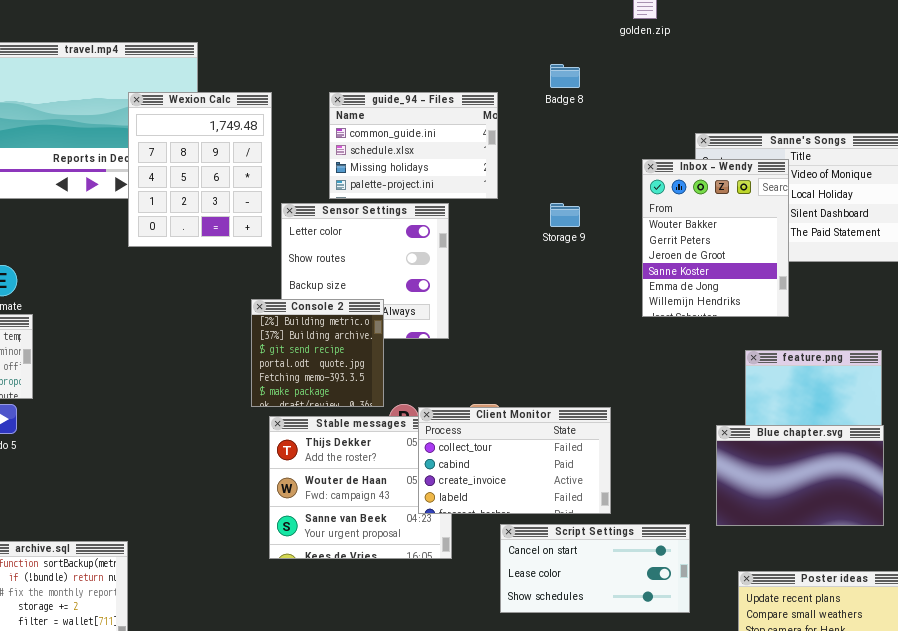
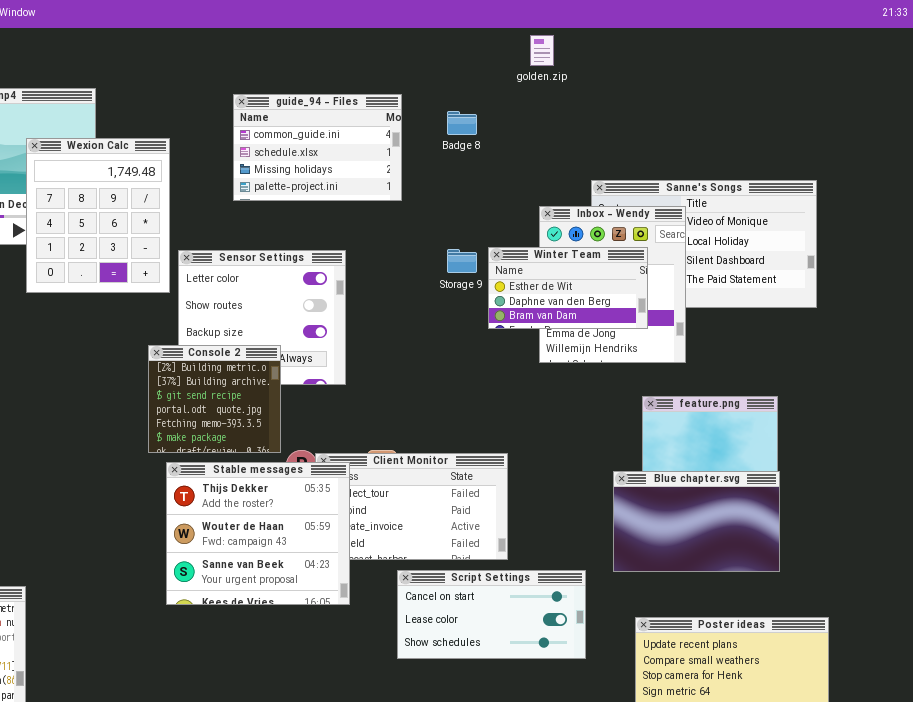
guide_94 - Files: [329,92,498,199] -> [233,94,402,201], moved
Winter Team: none -> [488,247,648,329], opened
Stable messages: [269,416,452,559] -> [166,462,350,605], raised

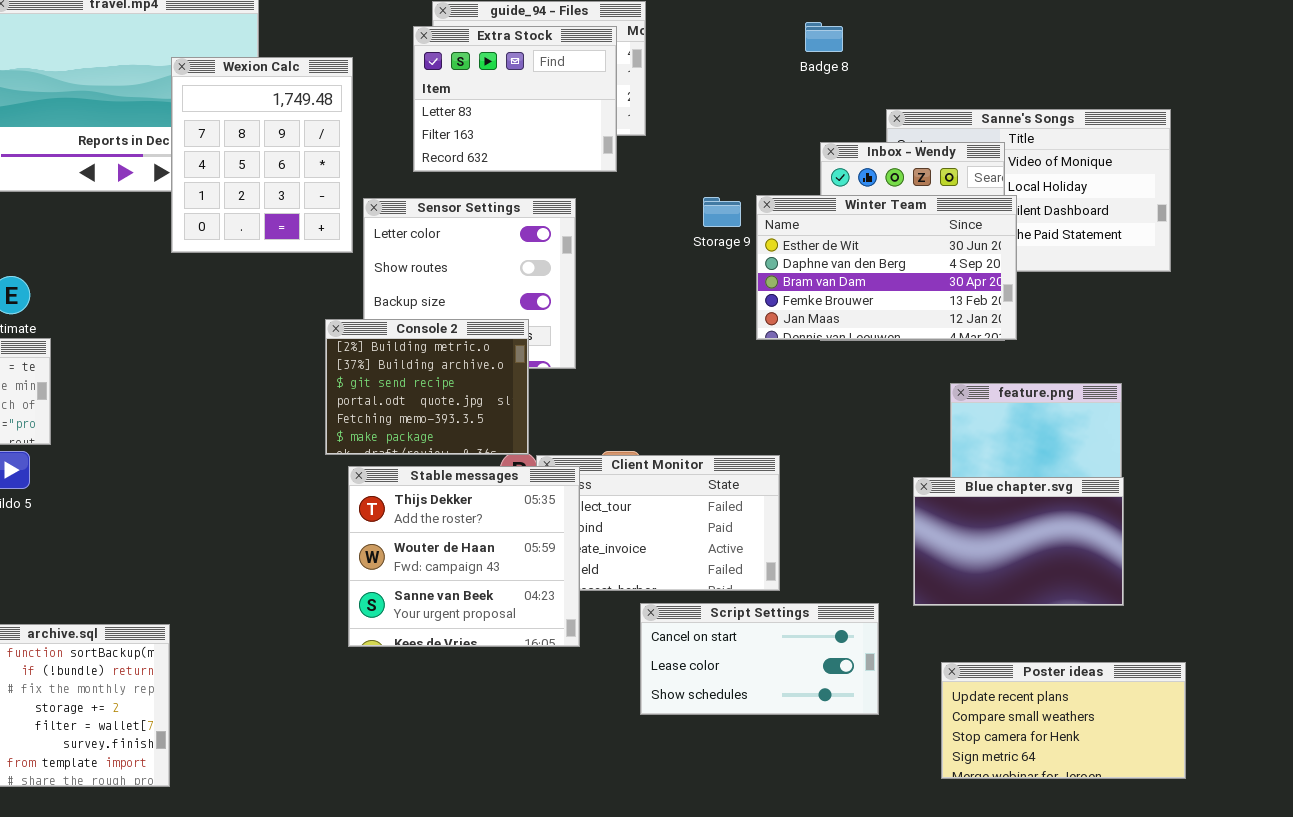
Badge 8: [447,111,477,135] -> [805,22,843,52], moved
Extra Stock: none -> [413,26,617,172], opened
Winter Team: [488,247,648,329] -> [756,195,1017,340], resized
Console 2: [148,345,281,453] -> [325,319,529,455], resized

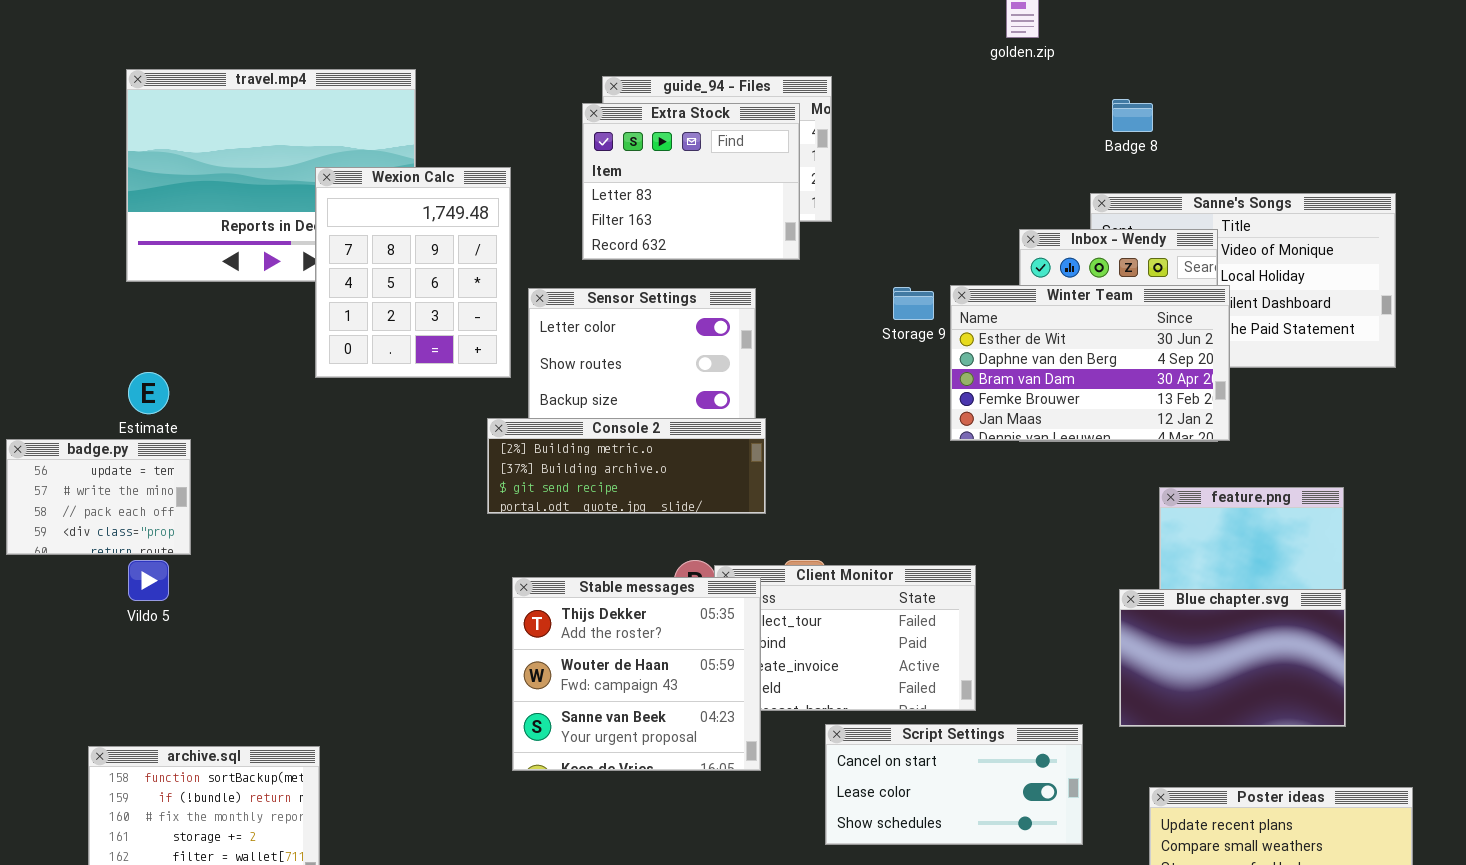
Badge 8: [805,22,843,52] -> [1112,99,1153,132], moved
Wexion Calc: [171,57,353,253] -> [315,167,511,378], moved
Console 2: [325,319,529,455] -> [487,418,766,514], resized

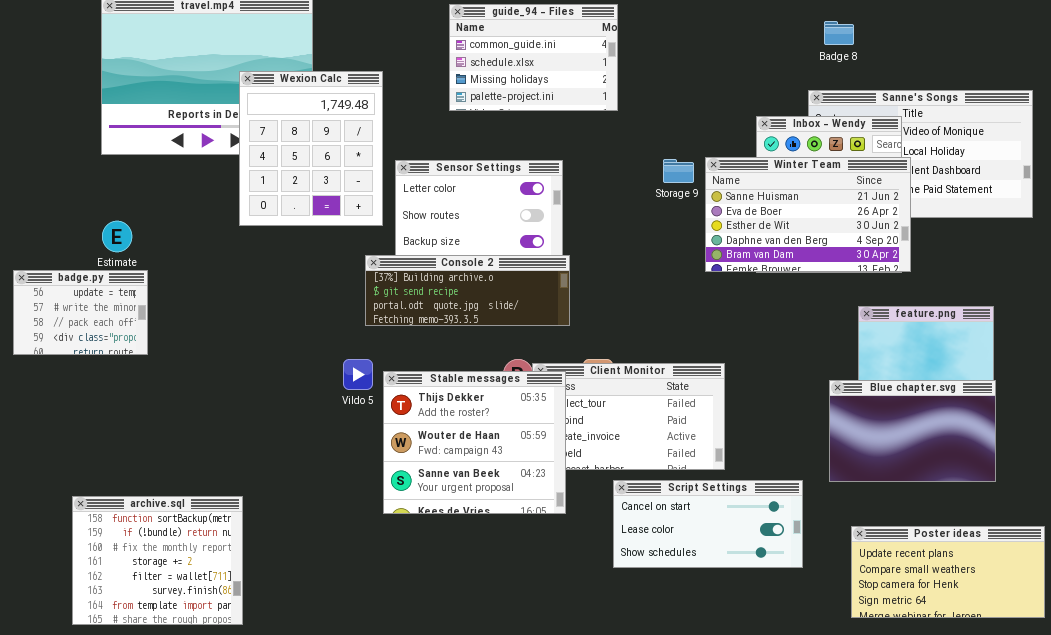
Extra Stock: [582,103,800,260] -> none, closed
Winter Team: [950,285,1230,441] -> [705,157,911,272], scrolled up 2 rows
Console 2: [487,418,766,514] -> [365,255,570,326], scrolled down 1 row
Vildo 5: [128,560,169,601] -> [343,359,373,390], moved

